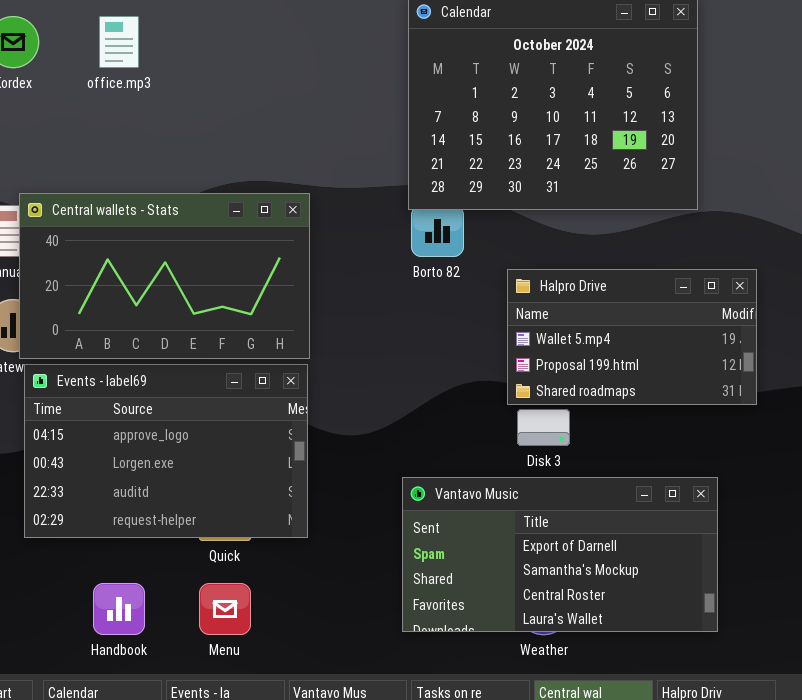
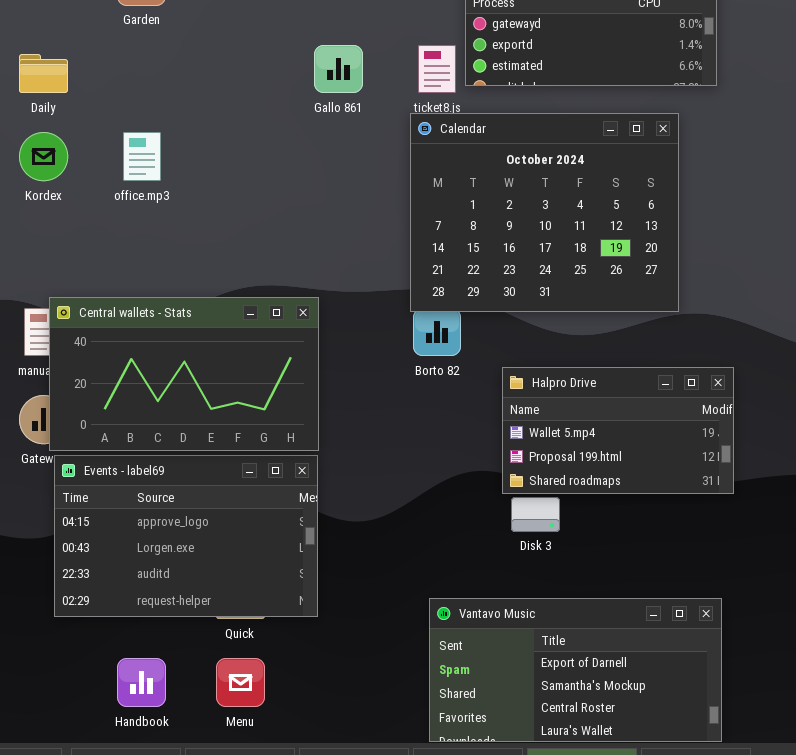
Vantavo Music: [402,477,718,632] -> [429,598,722,742], moved

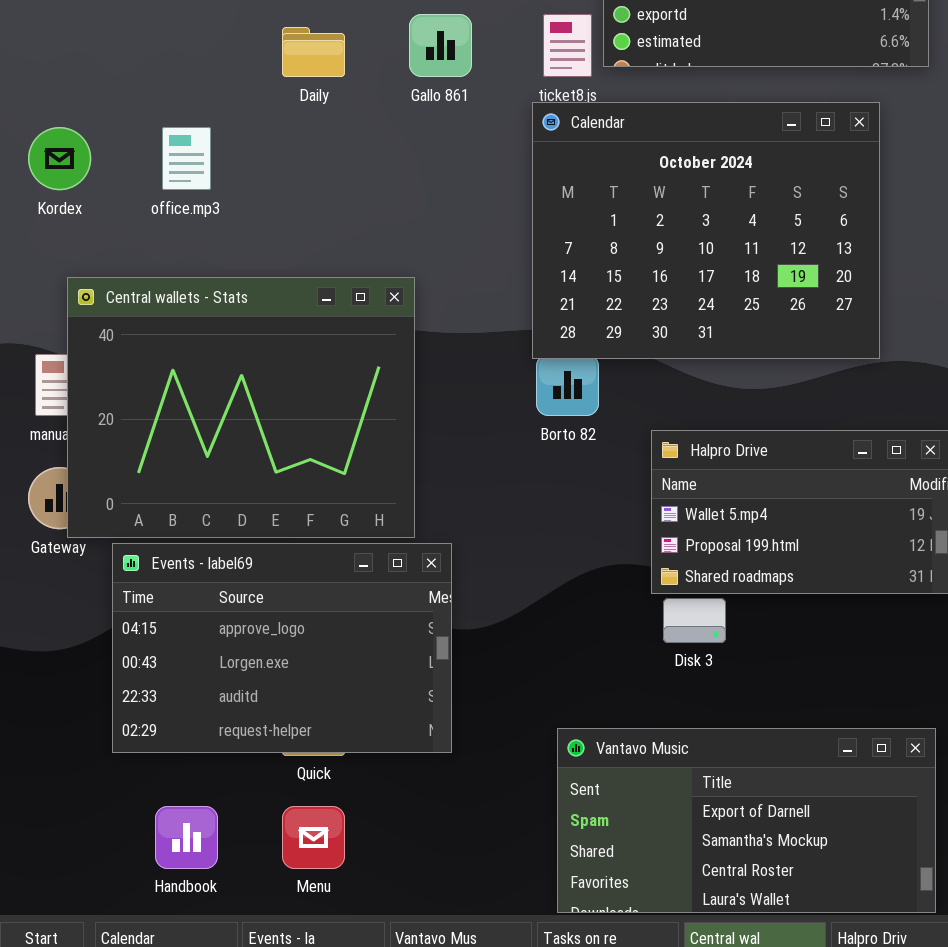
Daily: [19,54,68,93] -> [282,27,345,77], moved
Central wallets - Stats: [49,297,319,451] -> [67,277,415,538], resized
Events - label69: [54,455,318,617] -> [112,543,452,753], moved

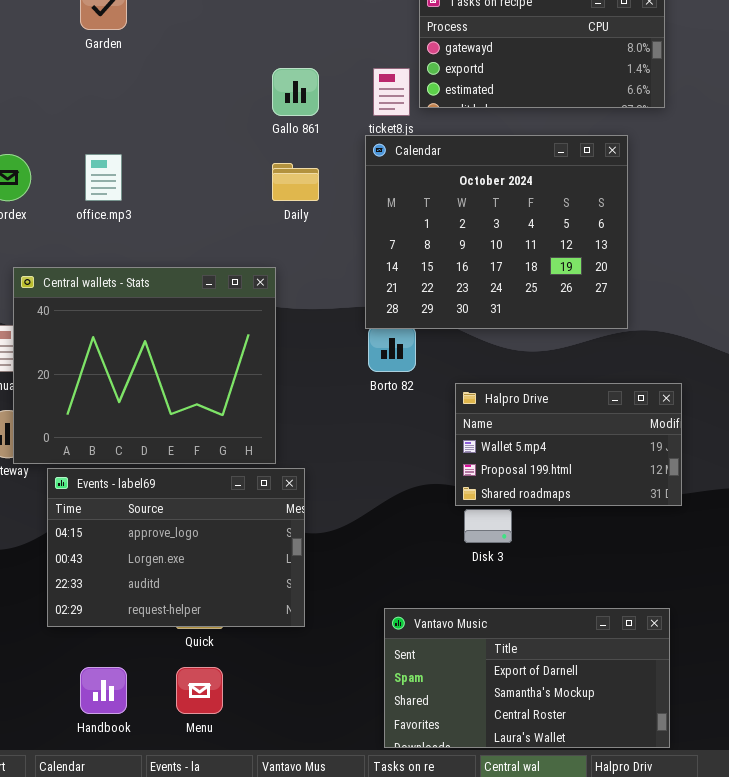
Daily: [282,27,345,77] -> [272,163,319,201], moved

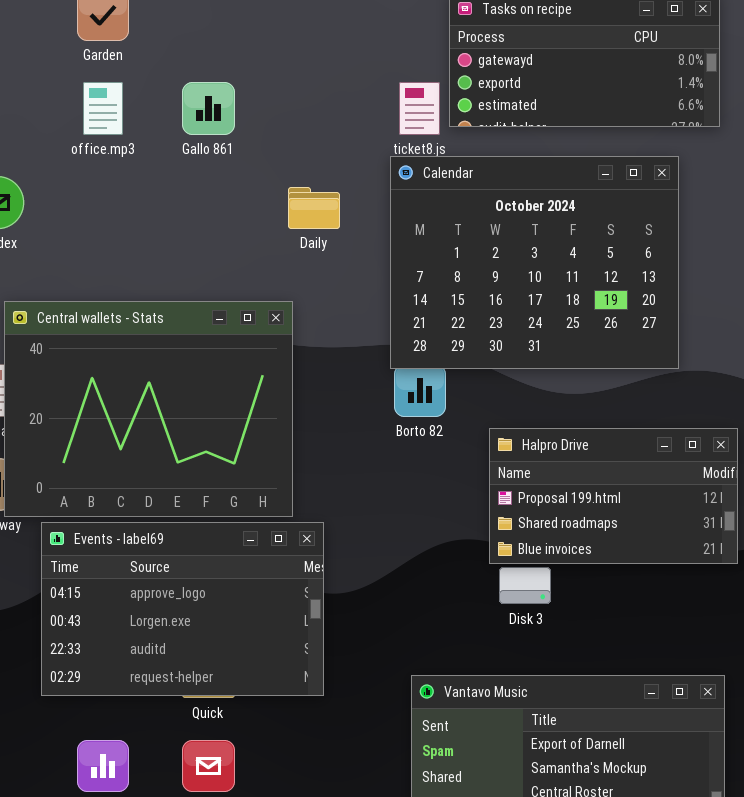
Gallo 861: [272,68,319,116] -> [182,82,235,135], moved
office.mp3: [85,154,122,201] -> [83,82,123,135], moved
Halpro Drive: [455,383,682,506] -> [489,428,738,564], scrolled down 1 row

